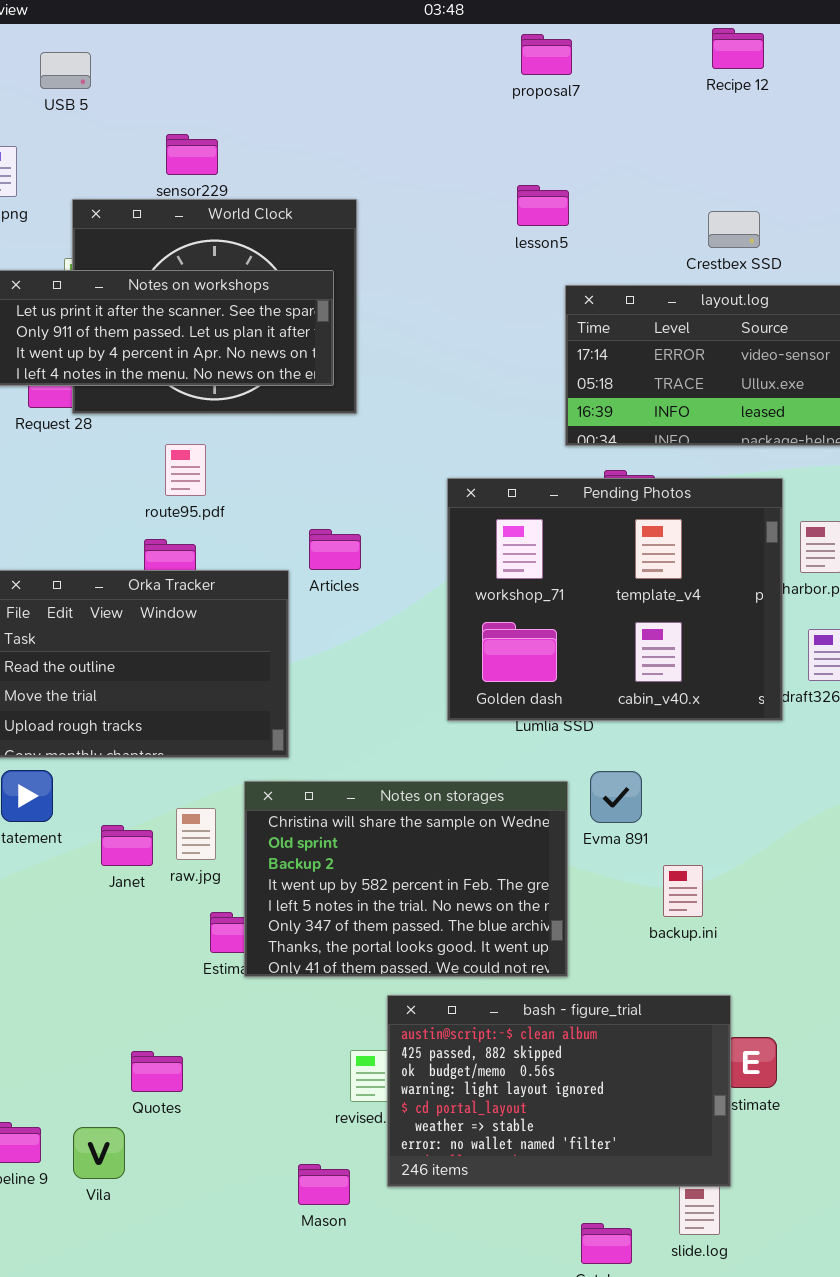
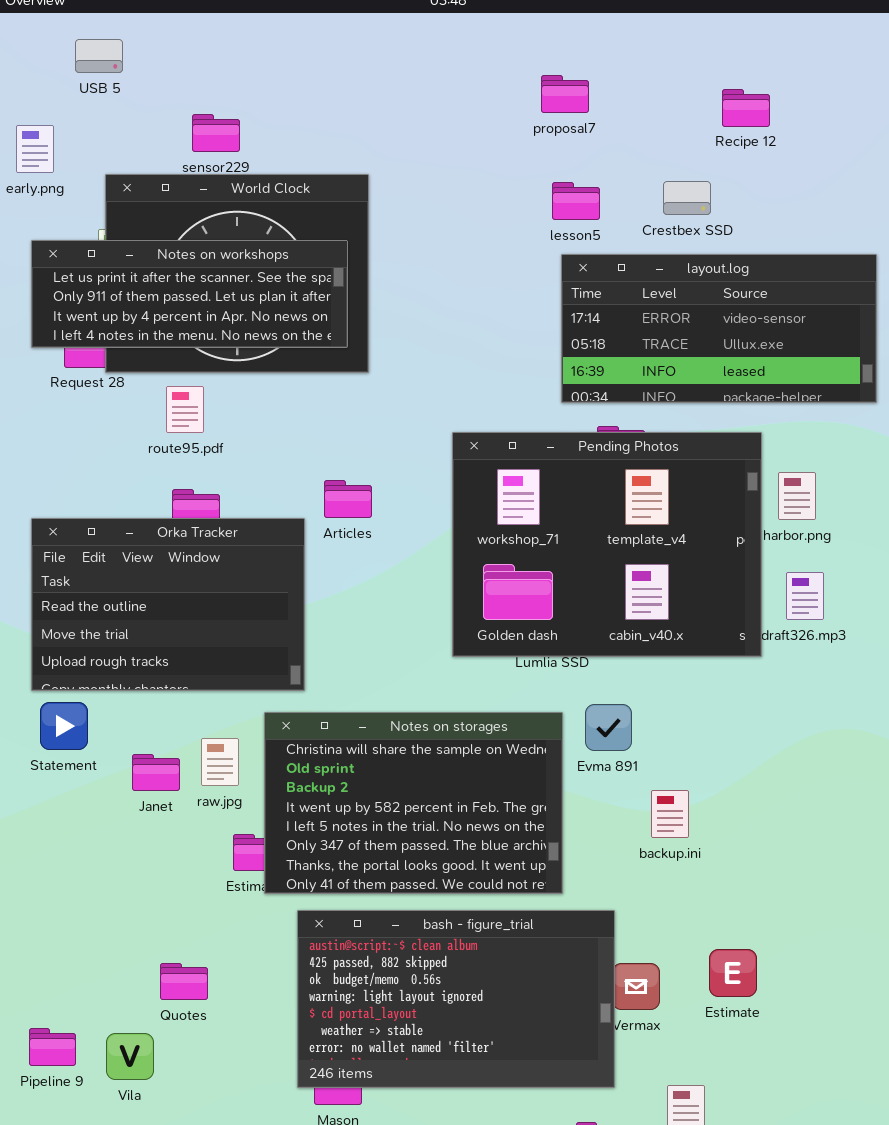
Recipe 12: [712,28,764,69] -> [722,89,770,127], moved
proposal7: [521,34,572,75] -> [541,75,589,113], moved
lesson5: [517,185,569,226] -> [552,182,600,220], moved
Crestbex SSD: [708,211,760,248] -> [663,181,711,215], moved
route95.pdf: [165,444,206,496] -> [166,386,204,433], moved
bash - figure_trial: [387,995,731,1187] -> [297,910,615,1088], moved

